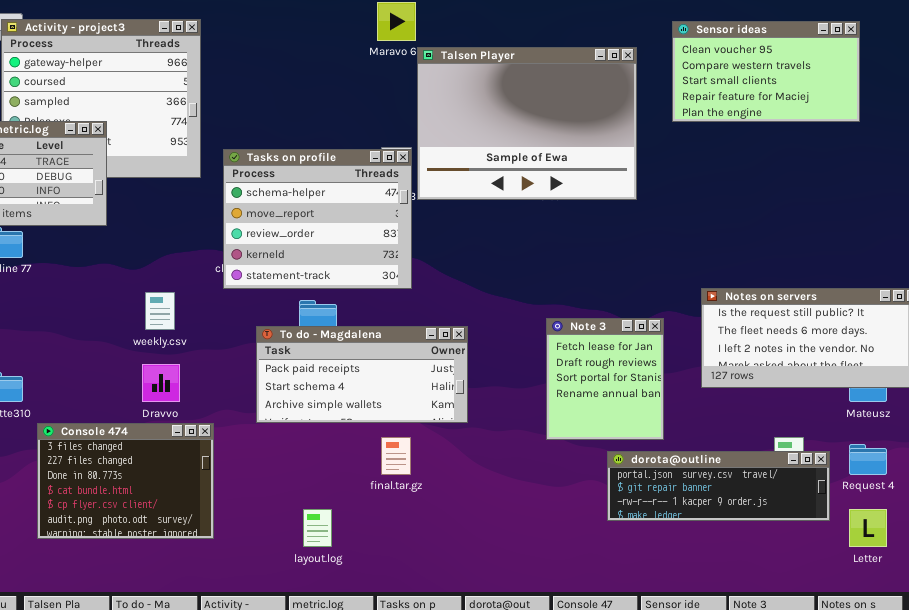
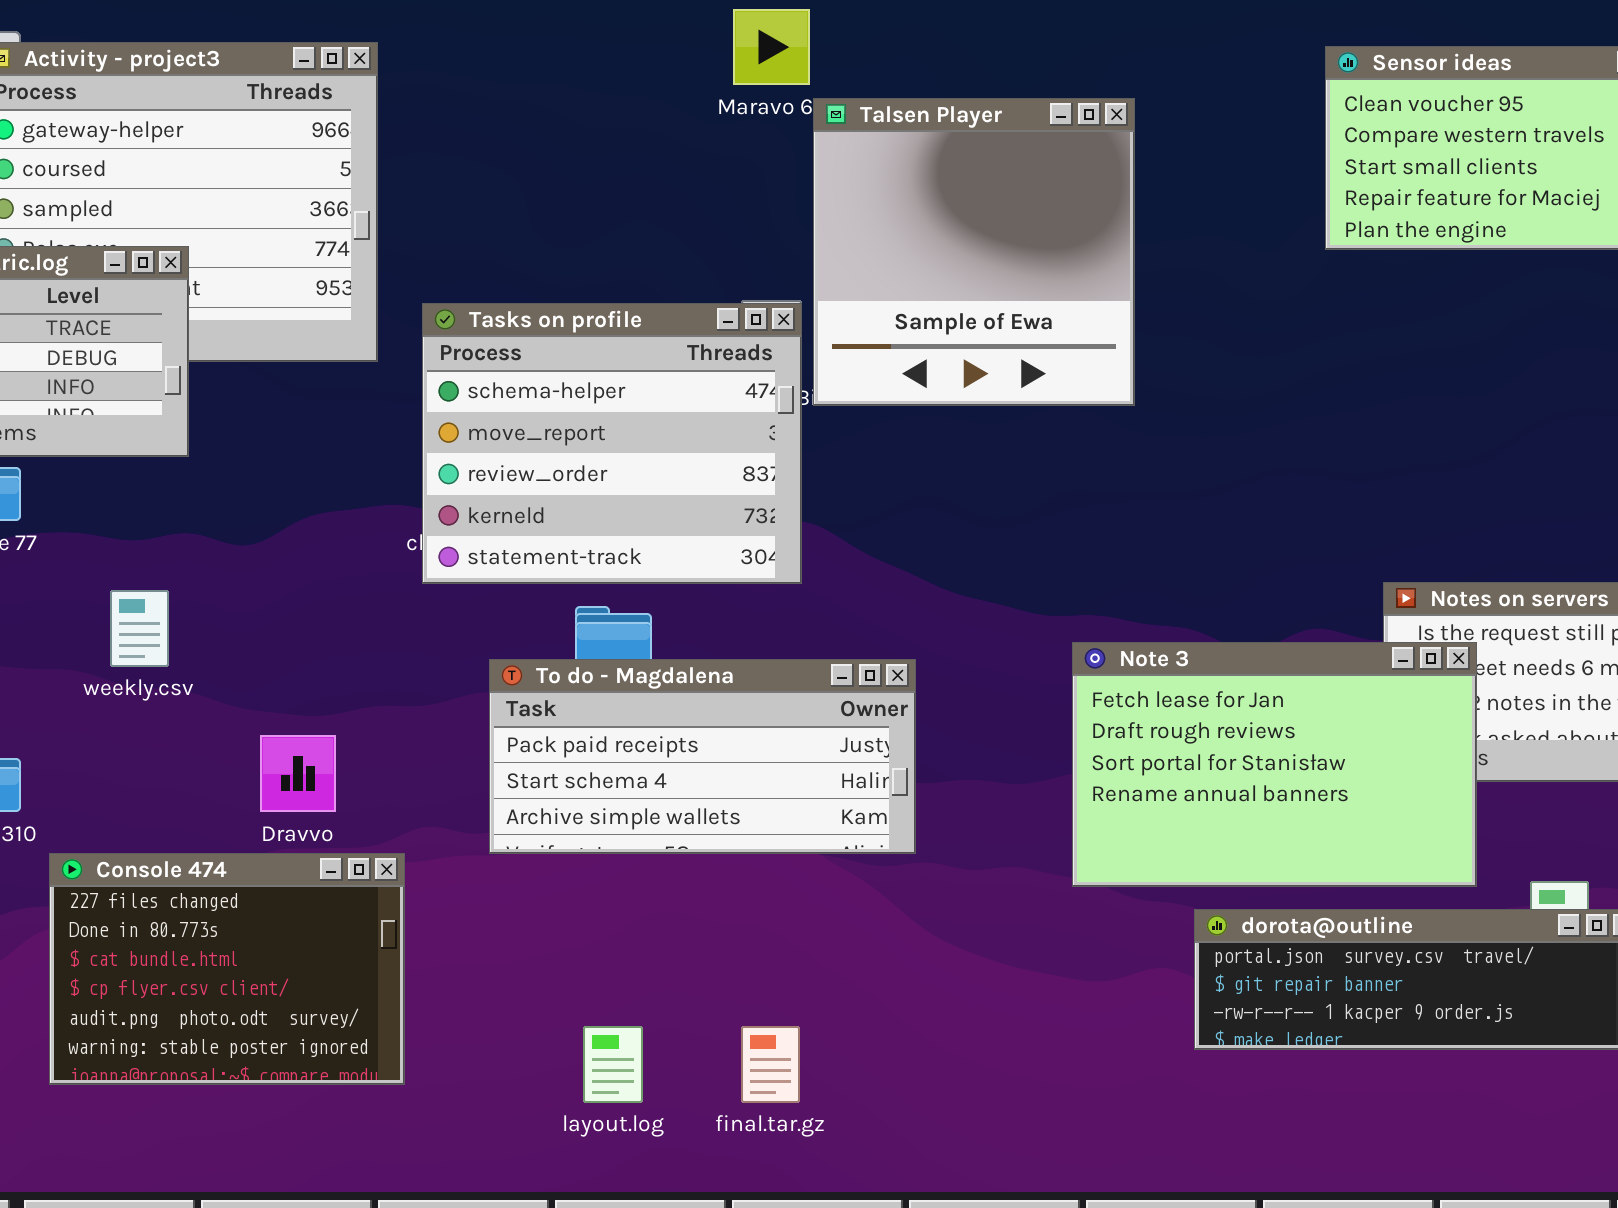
Talsen Player: [417,47,637,200] -> [813,98,1135,406], resized
weekly.csv: [145,292,175,330] -> [110,590,169,667], moved
Note 3: [546,318,664,440] -> [1072,642,1477,887], resized
Console 474: [37,423,214,539] -> [49,853,405,1085], scrolled down 1 row
final.tar.gz: [381,437,411,475] -> [741,1026,800,1103], moved

